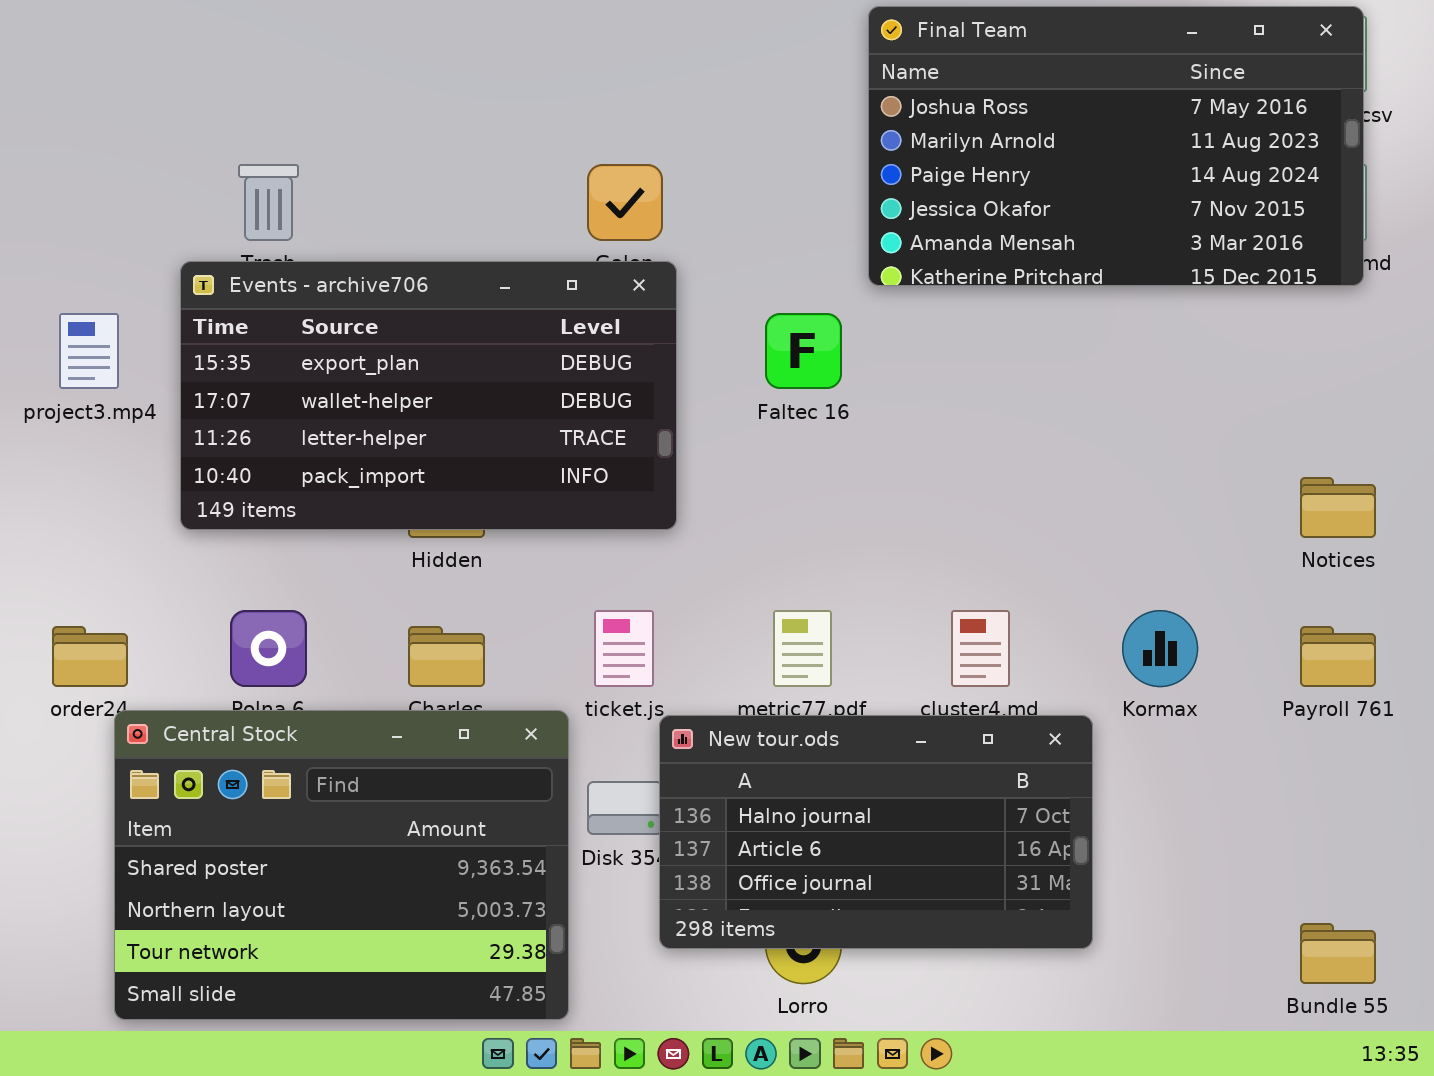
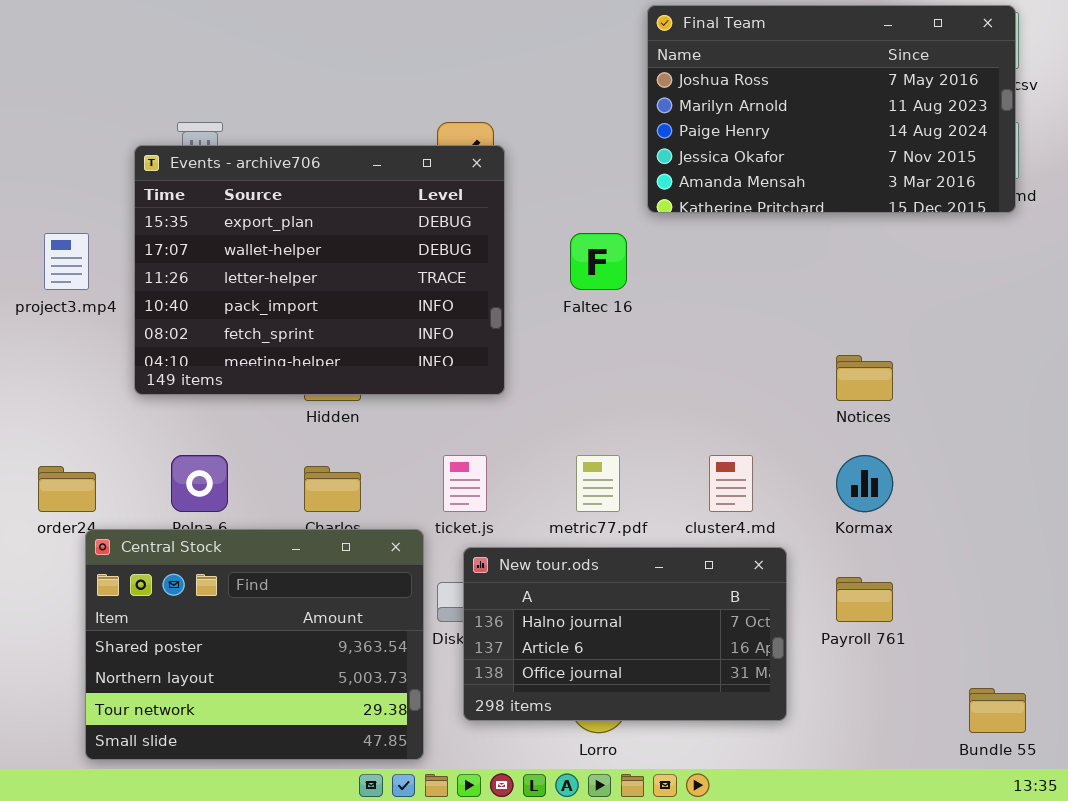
Events - archive706: [180,261,677,530] -> [134,145,505,395], resized
Notices: [1300,477,1376,538] -> [836,355,893,401], moved
Payroll 761: [1300,626,1376,687] -> [836,577,893,622], moved
New tour.ods: [659,715,1093,949] -> [463,547,787,721], moved

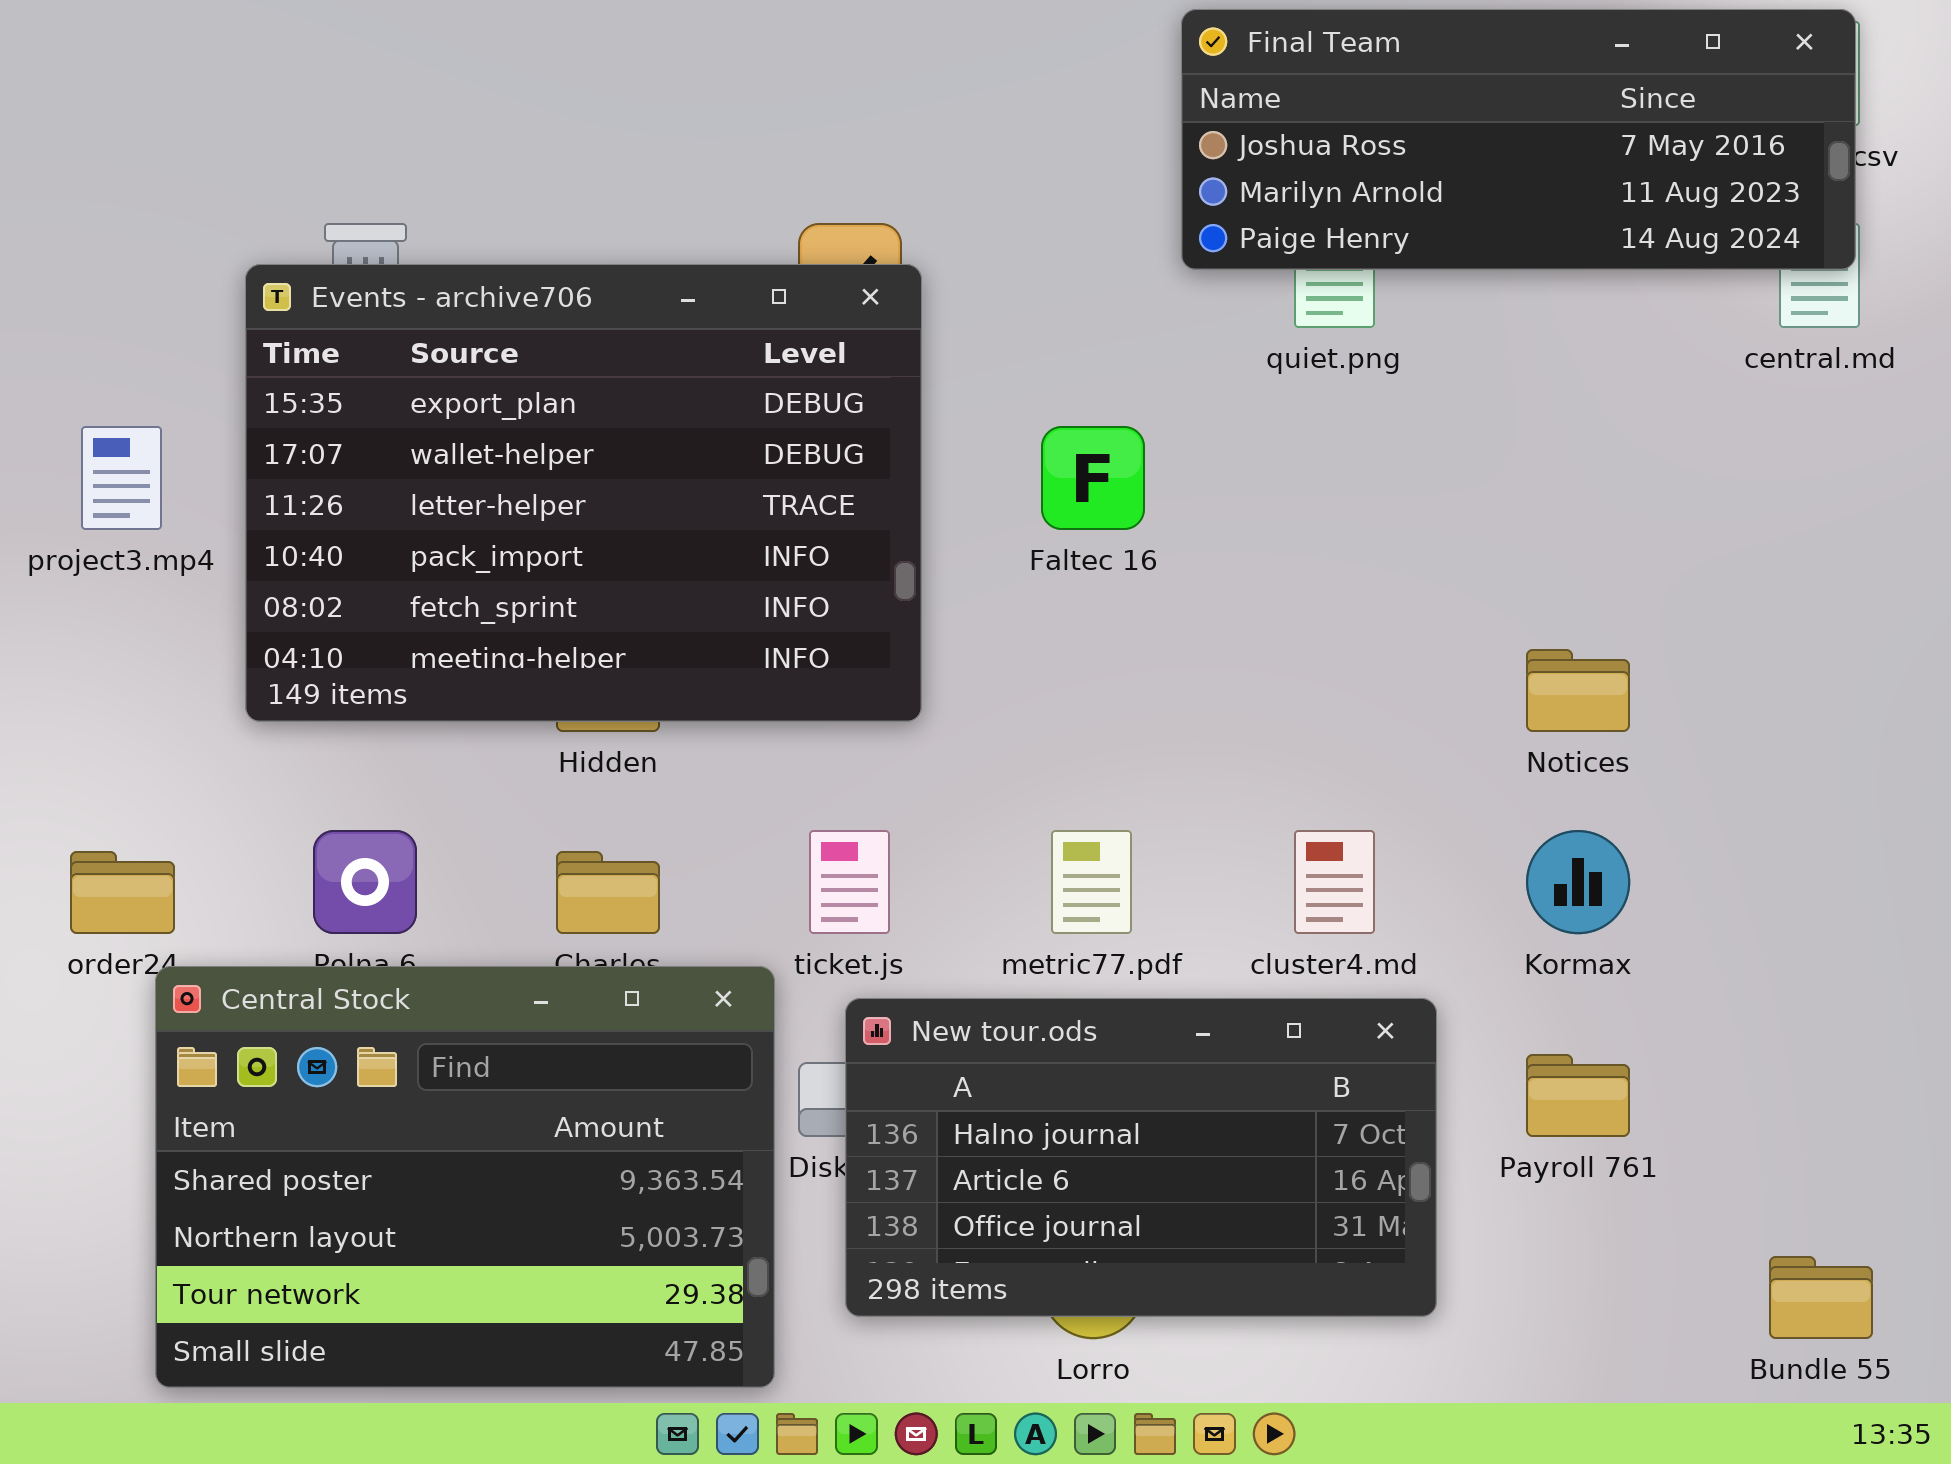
Final Team: [647,5,1016,213] -> [1181,9,1856,270], resized

